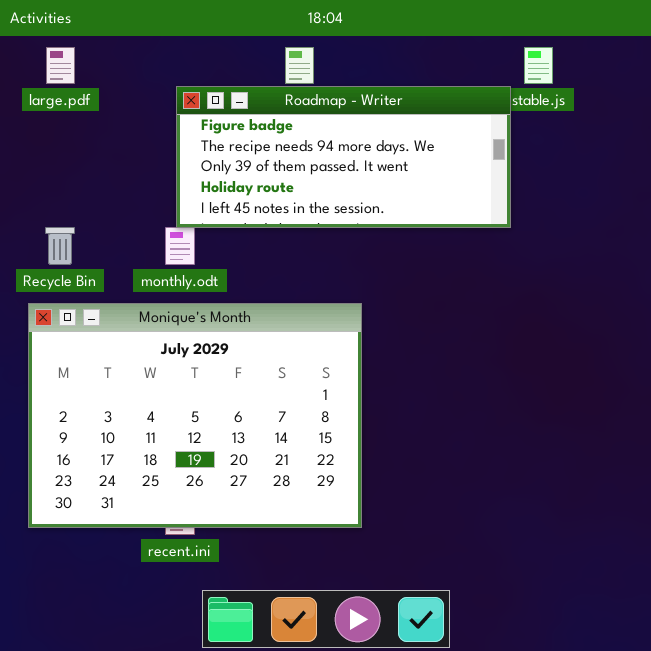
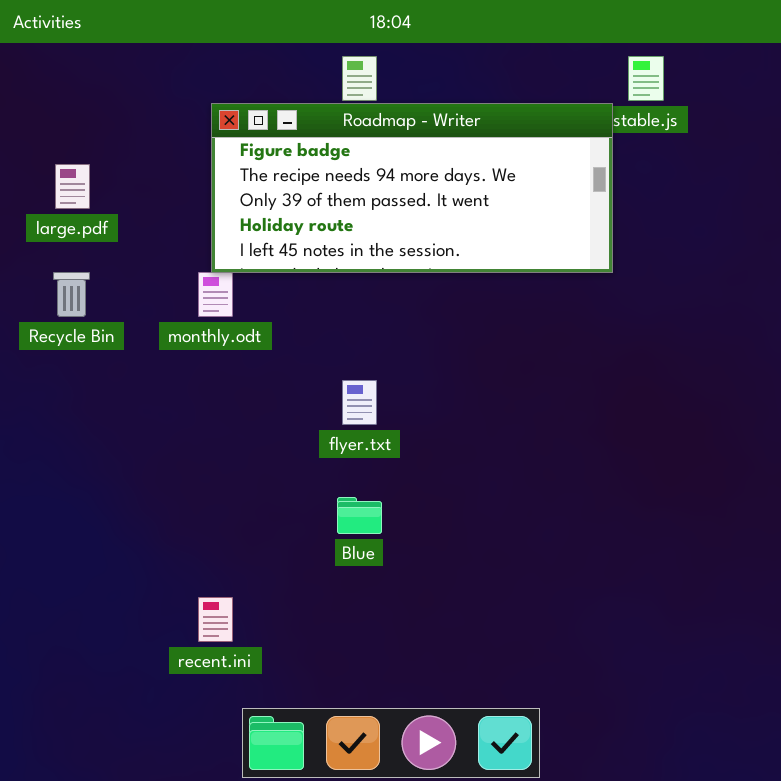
large.pdf: [46,47,75,84] -> [55,164,90,209], moved
Monique's Month: [28,303,362,528] -> none, closed

